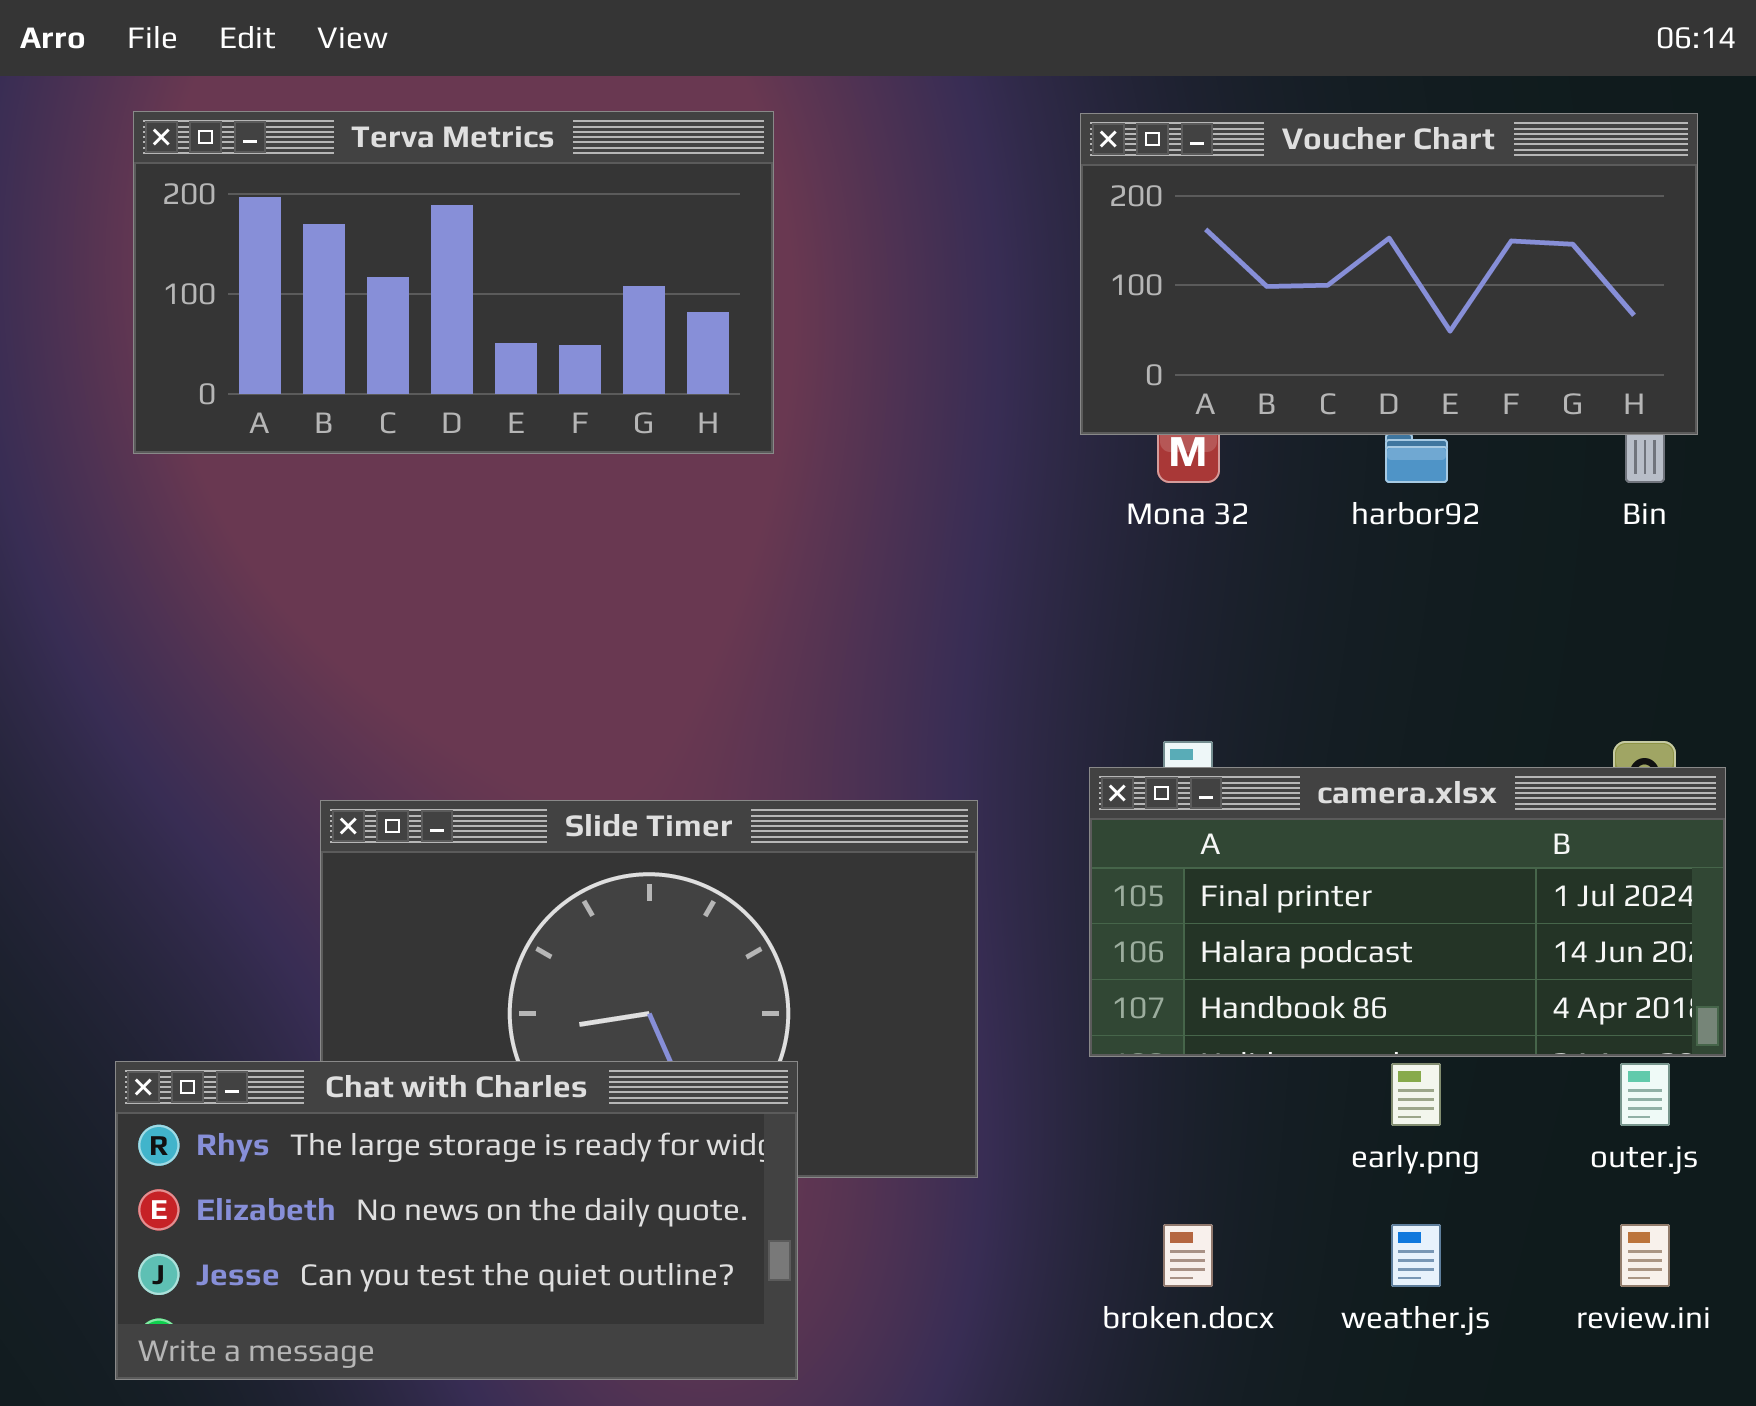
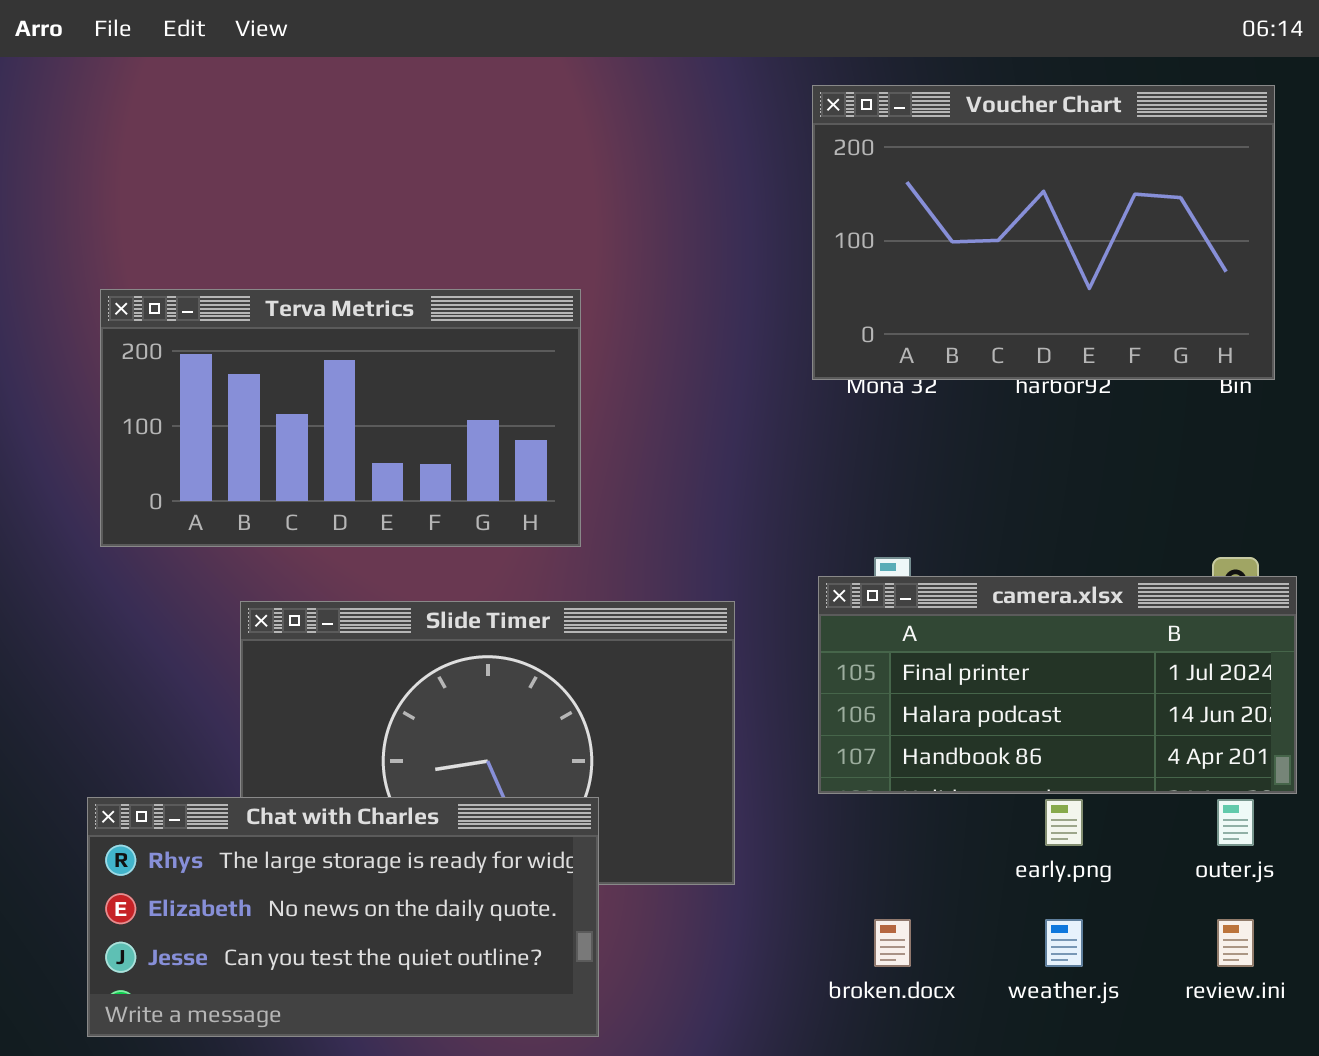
Terva Metrics: [133,111,774,454] -> [100,289,581,547], moved
Voucher Chart: [1080,113,1698,435] -> [812,85,1275,380], resized

